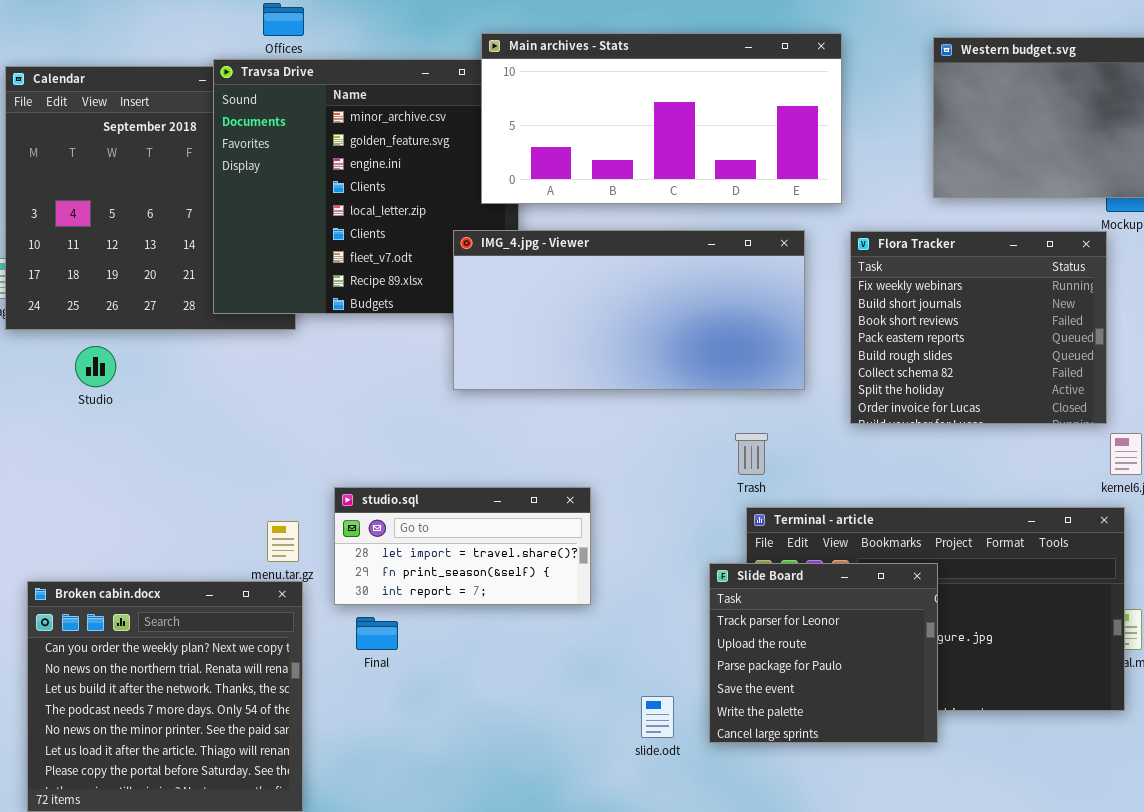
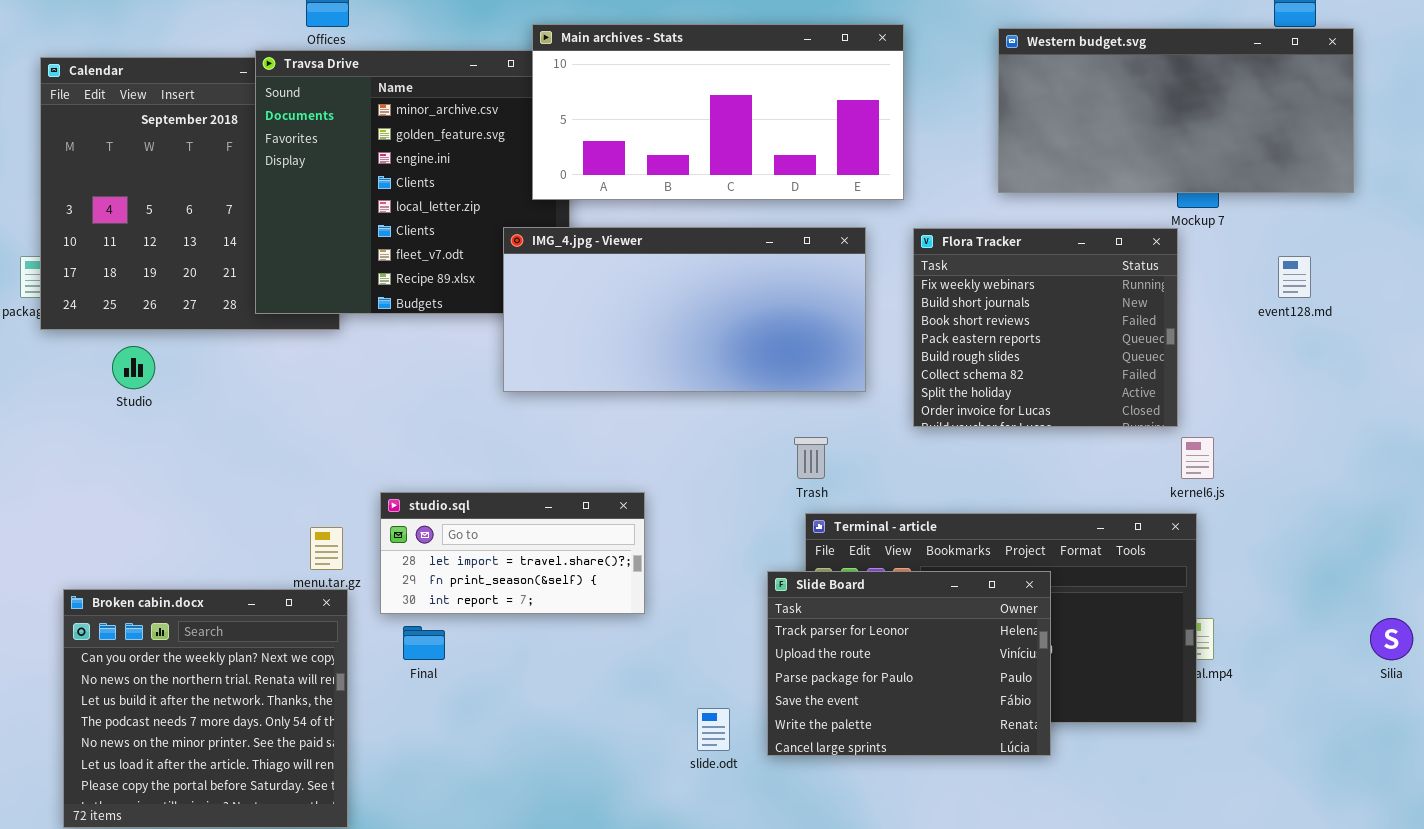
Slide Board: [709,563,938,743] -> [767,571,1051,756], resized

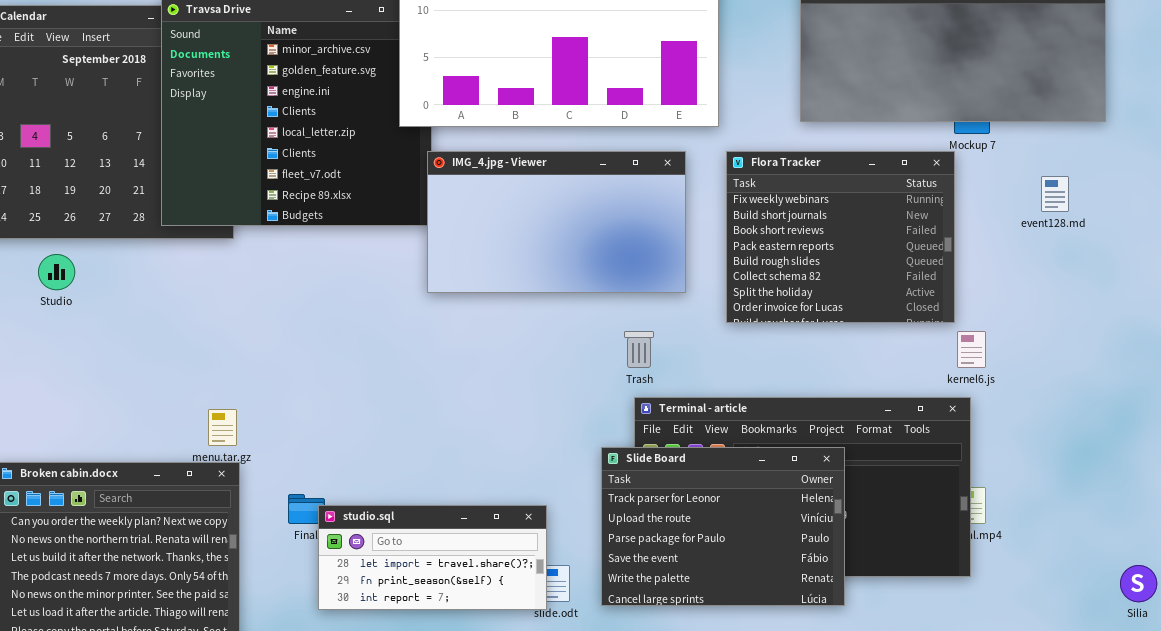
IMG_4.jpg - Viewer: [503,227,866,392] -> [427,151,686,293], resized
studio.sql: [380,492,645,614] -> [318,505,547,610], moved
Silia: [1370,618,1413,660] -> [1120,565,1157,602], moved

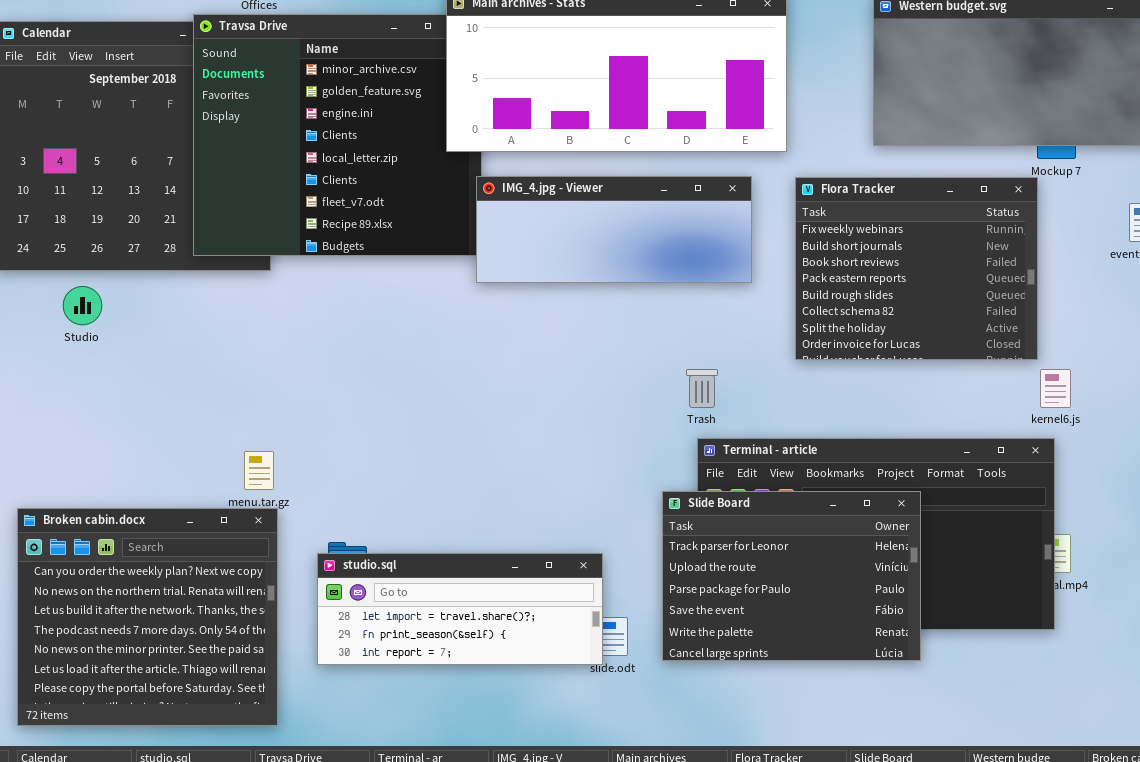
IMG_4.jpg - Viewer: [427,151,686,293] -> [476,176,752,283], resized
studio.sql: [318,505,547,610] -> [317,553,603,665], resized

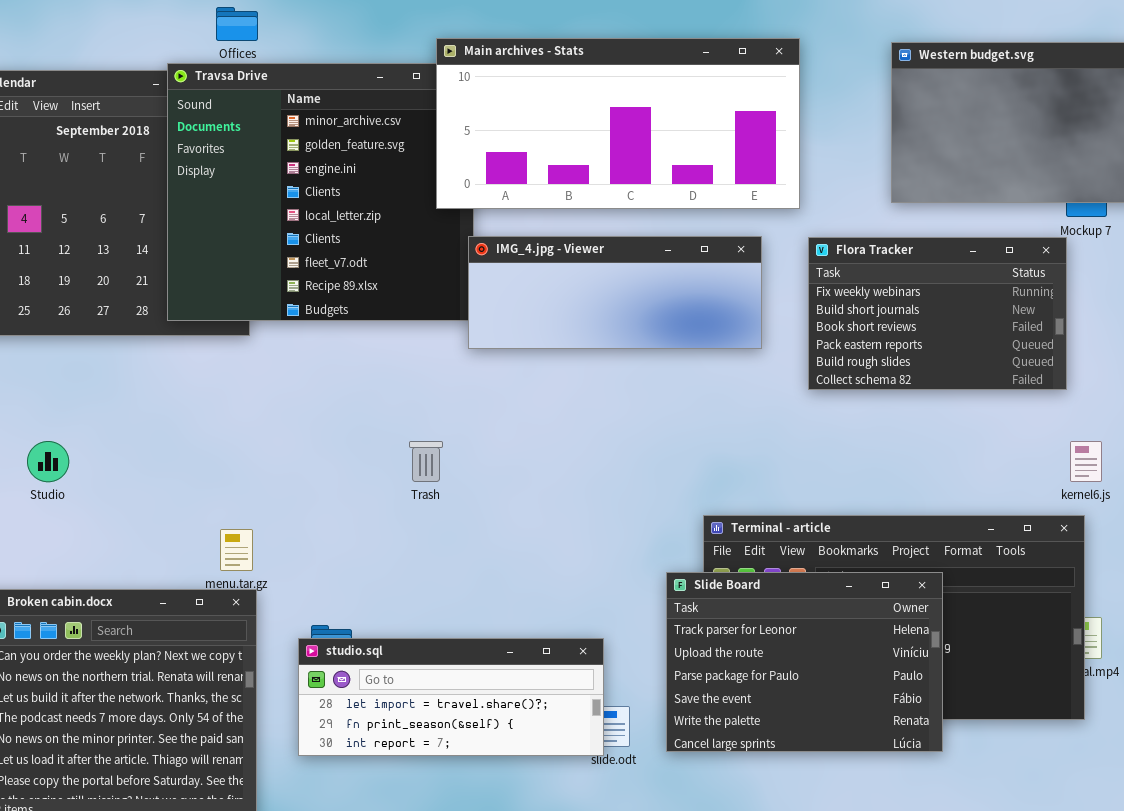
Flora Tracker: [795,177,1038,360] -> [808,237,1067,390], resized
Studio: [63,286,102,325] -> [27,441,69,482], moved
Trash: [686,369,718,408] -> [409,441,443,482], moved

